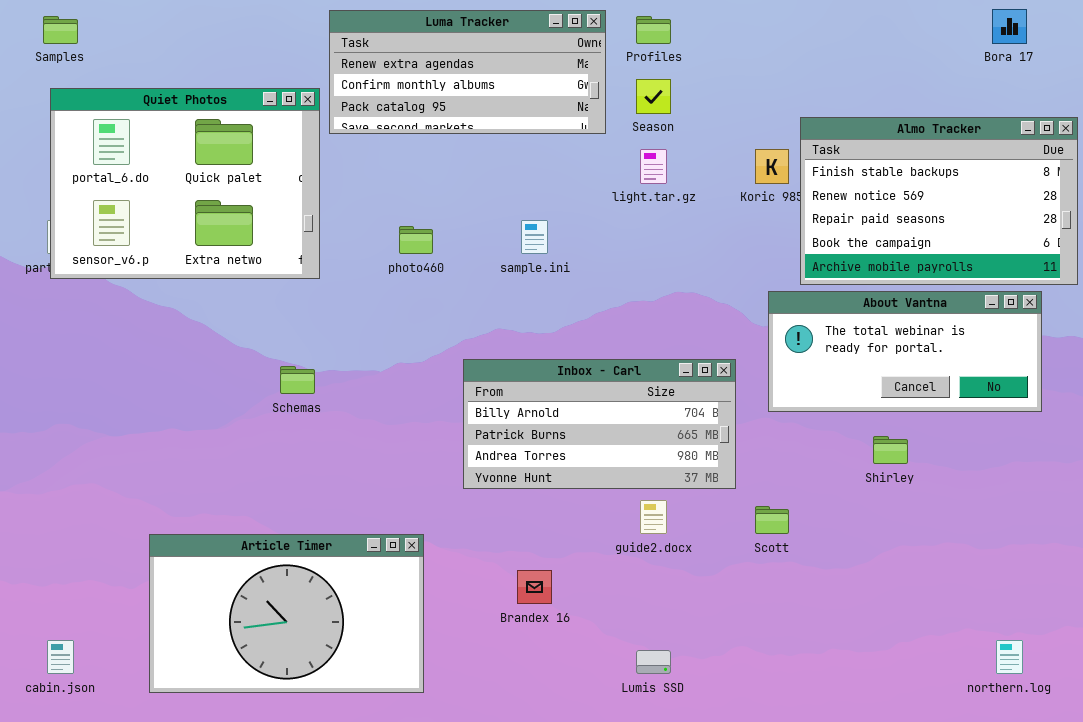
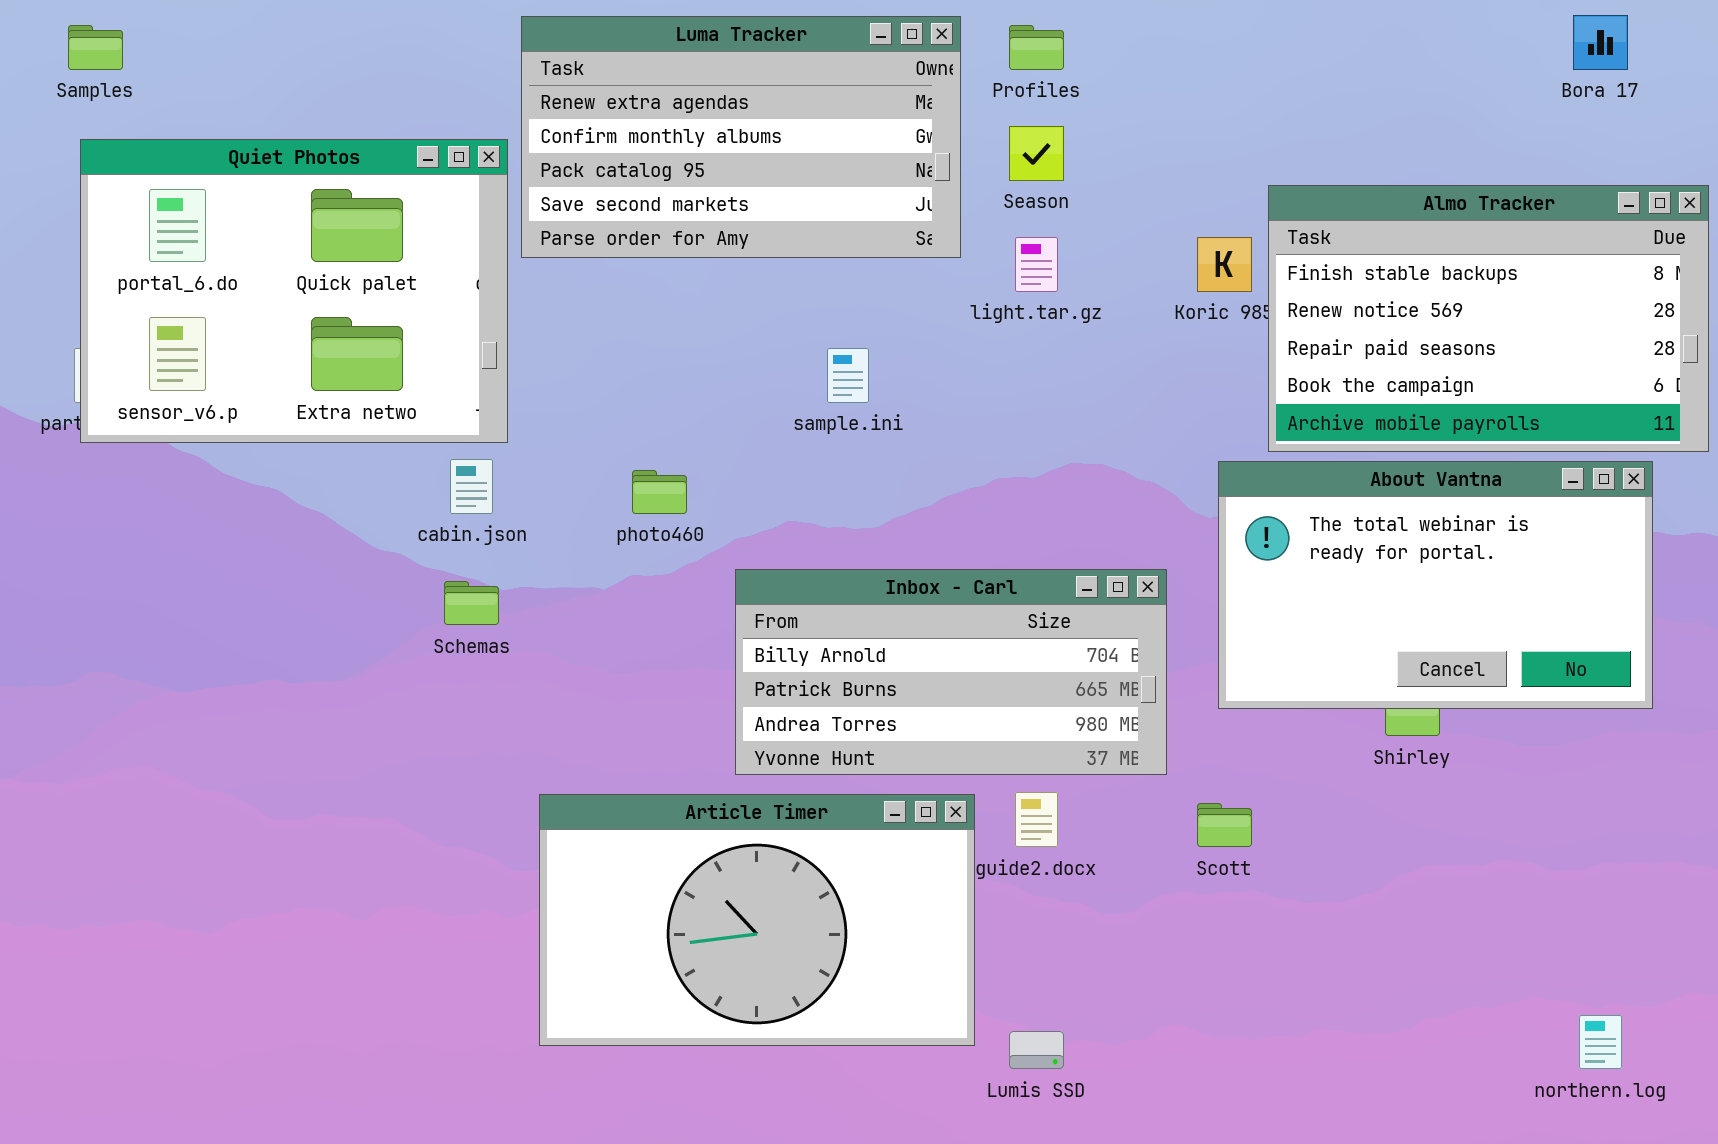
Luma Tracker: [329,10,606,134] -> [521,16,961,258], resized
photo460: [399,226,433,254] -> [632,470,687,514], moved
About Vantna: [768,291,1042,412] -> [1218,461,1653,709], resized
Article Timer: [149,534,424,693] -> [539,794,975,1046], moved
cabin.json: [47,640,74,674] -> [450,459,493,514], moved

